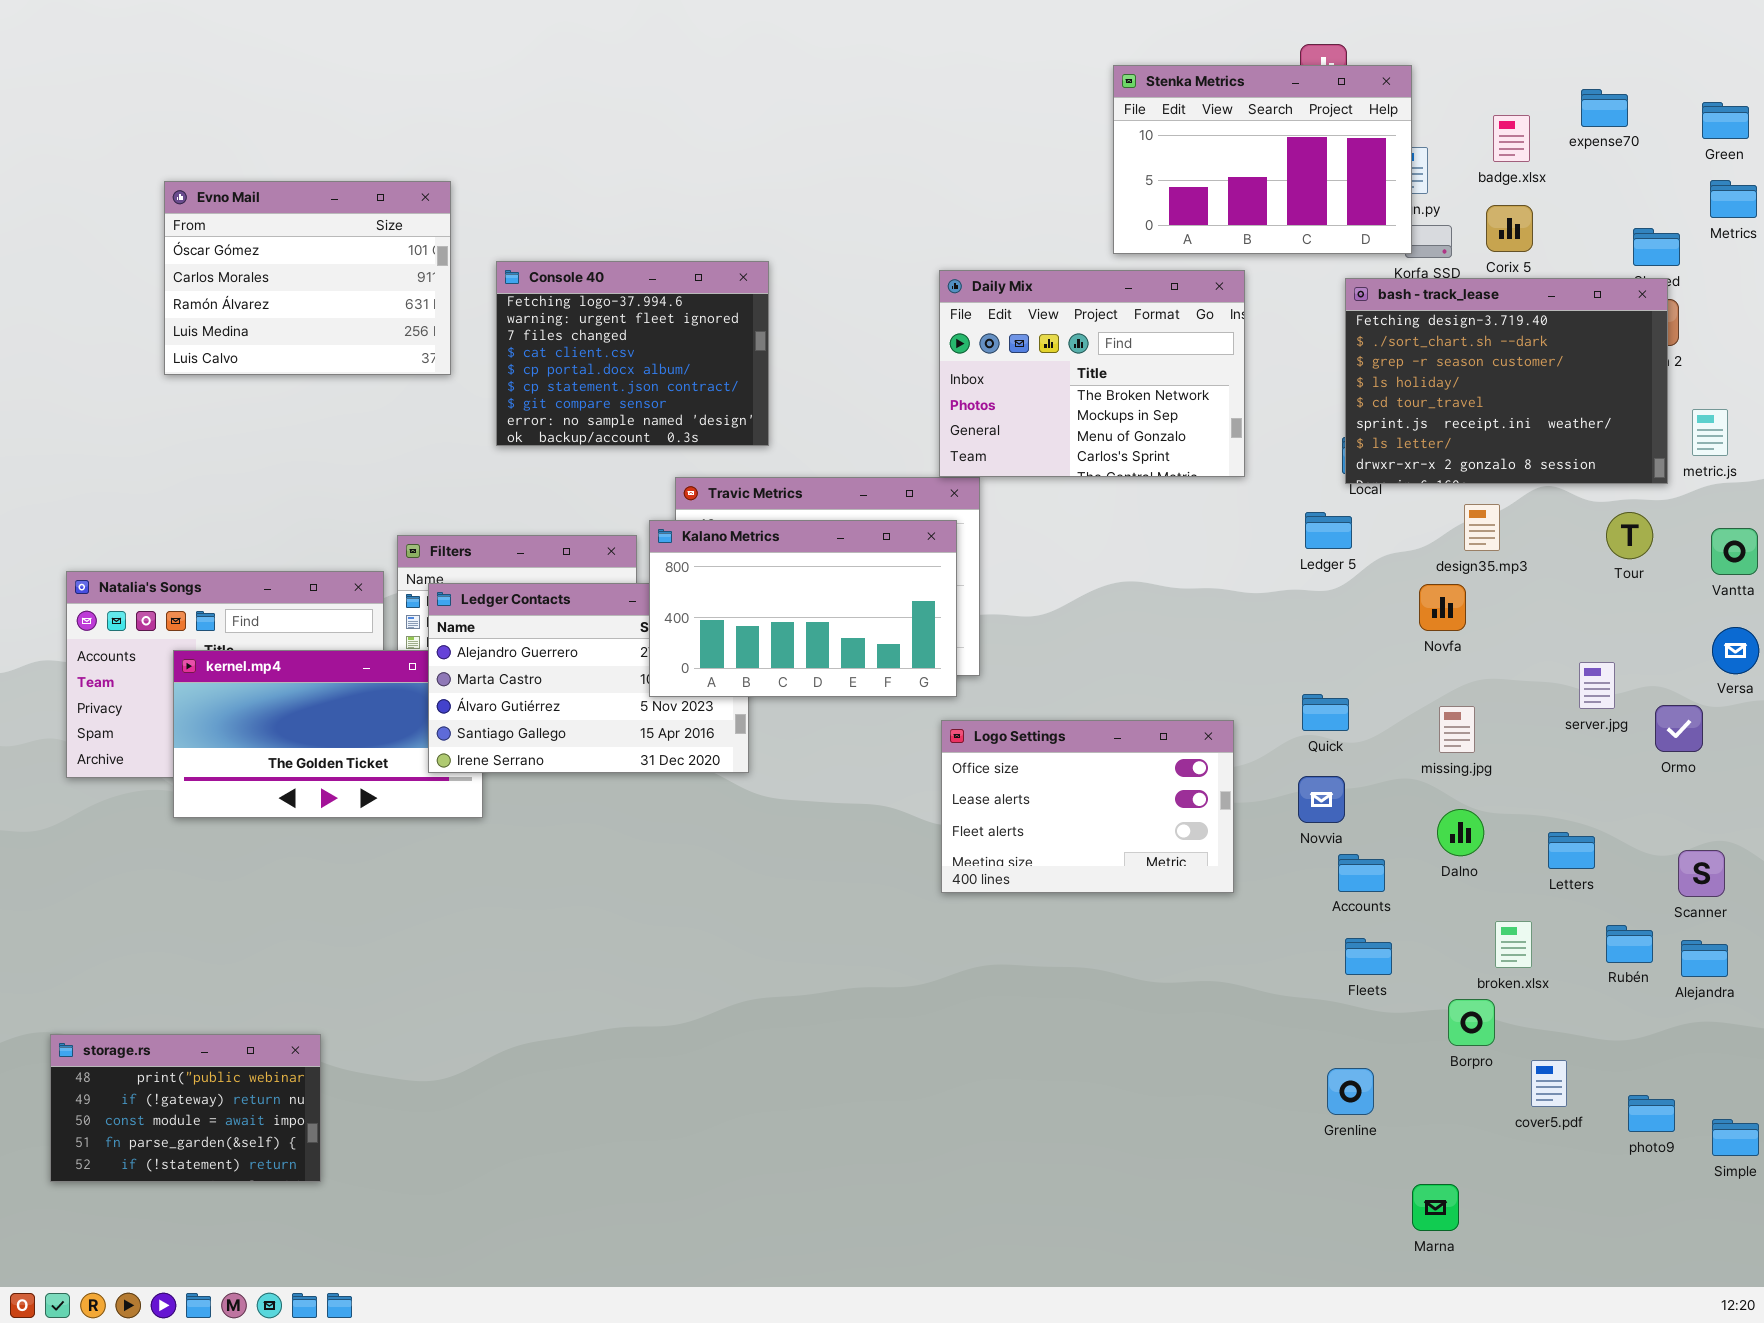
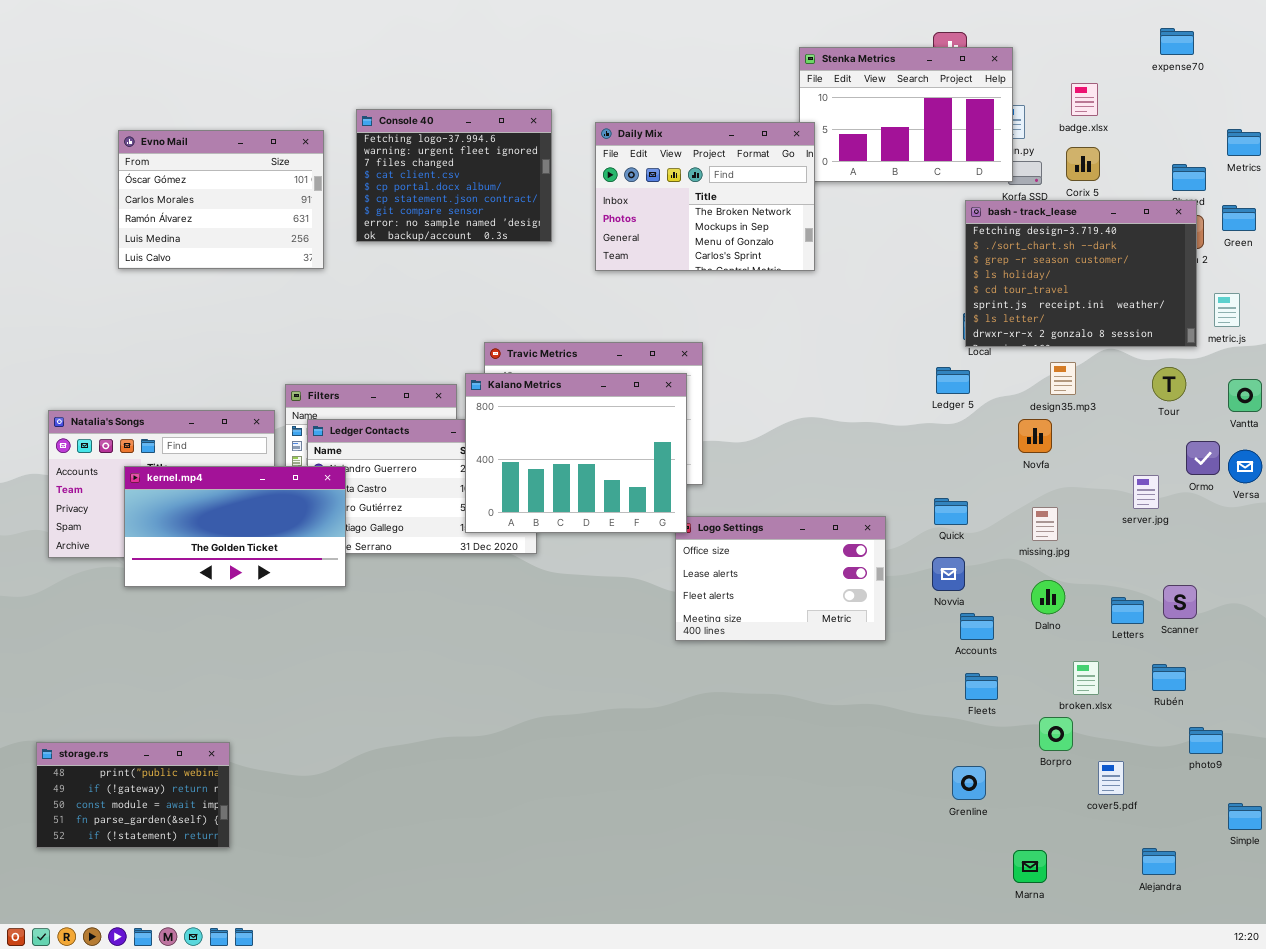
expense70: [1581,89,1628,127] -> [1160,28,1194,55], moved
Green: [1702,102,1749,139] -> [1222,205,1256,231], moved
Console 40: [496,261,769,446] -> [356,109,552,242], moved
Daily Mix: [939,270,1245,477] -> [595,122,815,271], moved
Kalano Metrics: [649,520,957,697] -> [465,373,687,533], resized
kernel.mp4: [173,650,483,818] -> [124,466,346,587], raised
Ormo: [1655,705,1703,752] -> [1186,441,1220,475], moved
Scanner: [1678,850,1725,897] -> [1163,585,1197,619], moved
Alejandra: [1681,940,1728,977] -> [1142,848,1176,875], moved
photo9: [1628,1095,1675,1132] -> [1189,727,1223,754], moved

